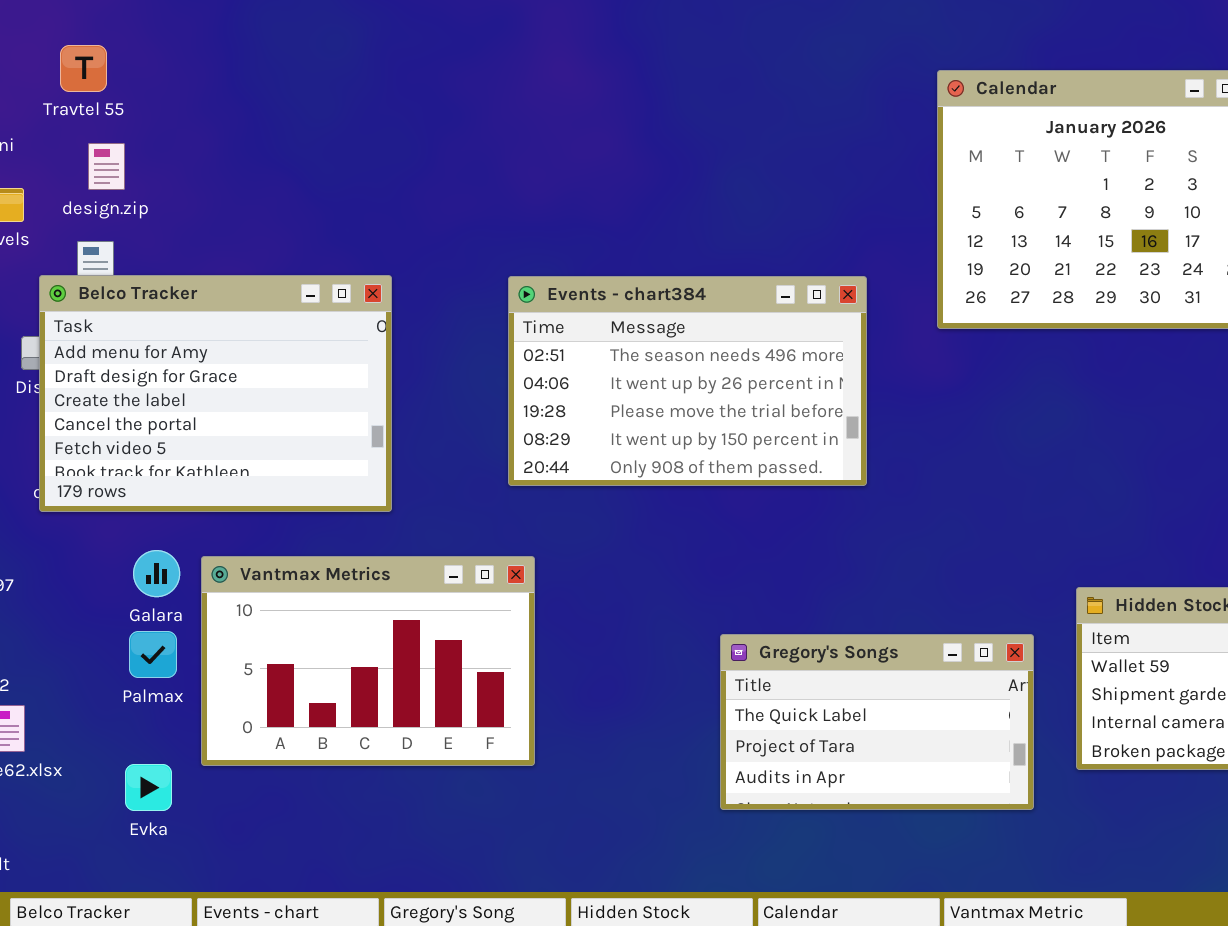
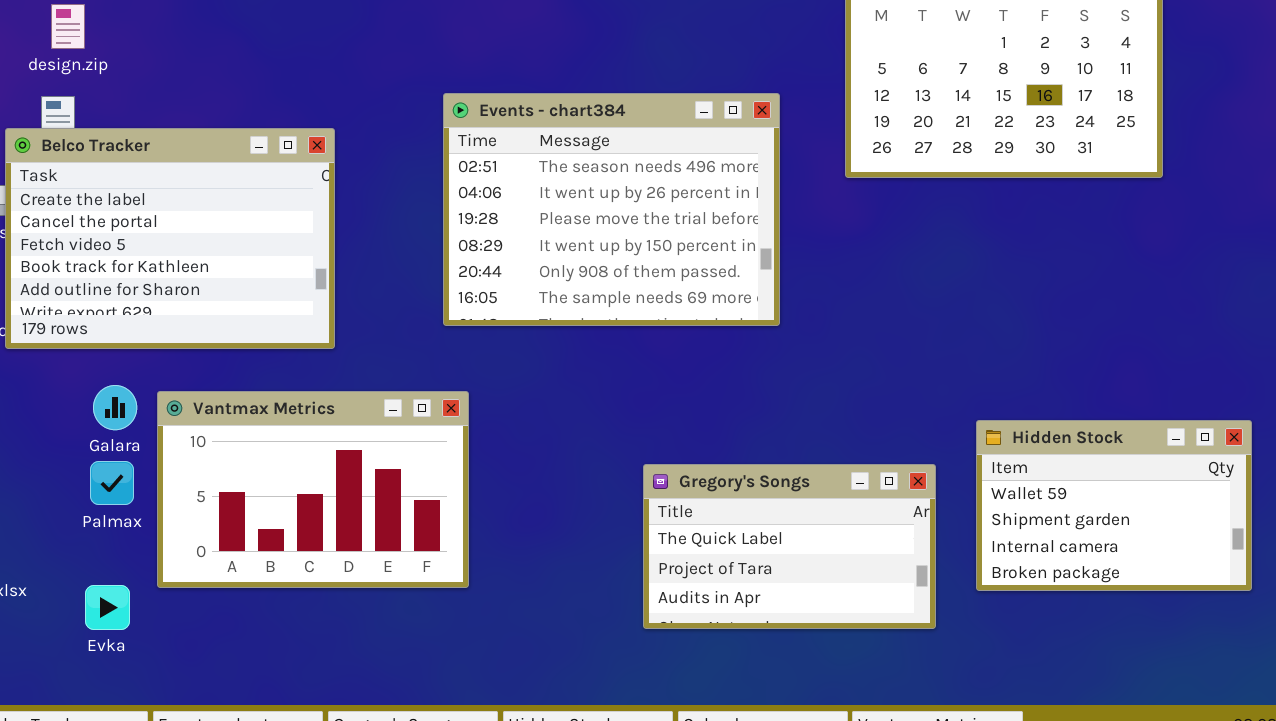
Belco Tracker: [39,275,392,512] -> [5,128,335,349], scrolled down 2 rows
Events - chart384: [508,276,867,486] -> [443,93,780,326], resized

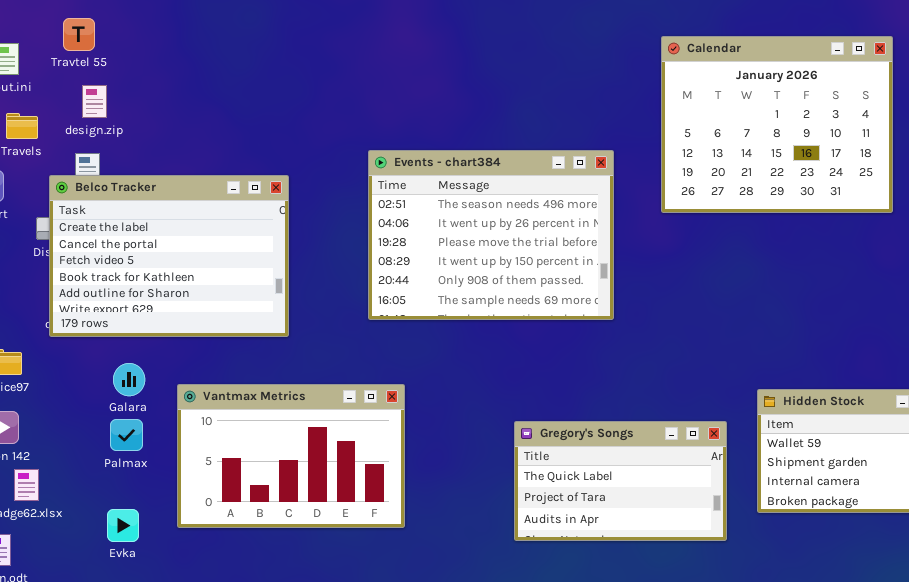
Vantmax Metrics: [157,391,469,588] -> [177,384,405,528], moved

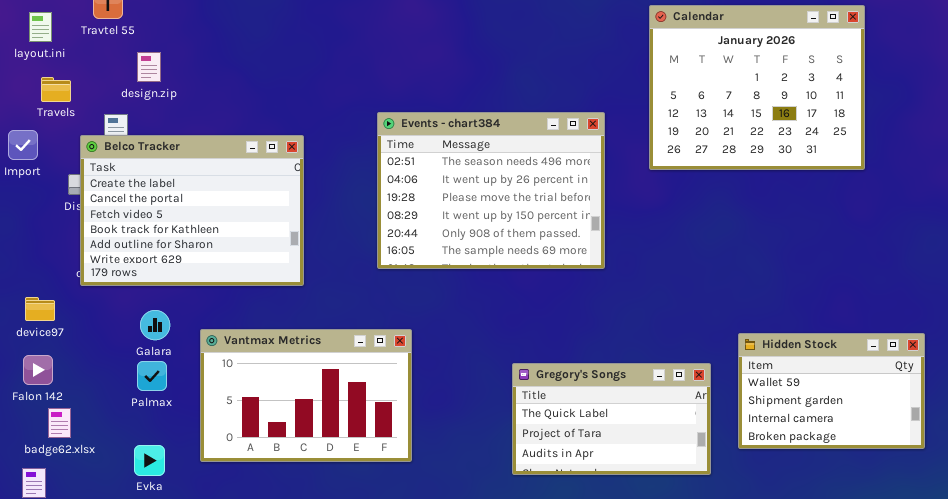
design.zip: [82,85,107,118] -> [137,52,161,82], moved

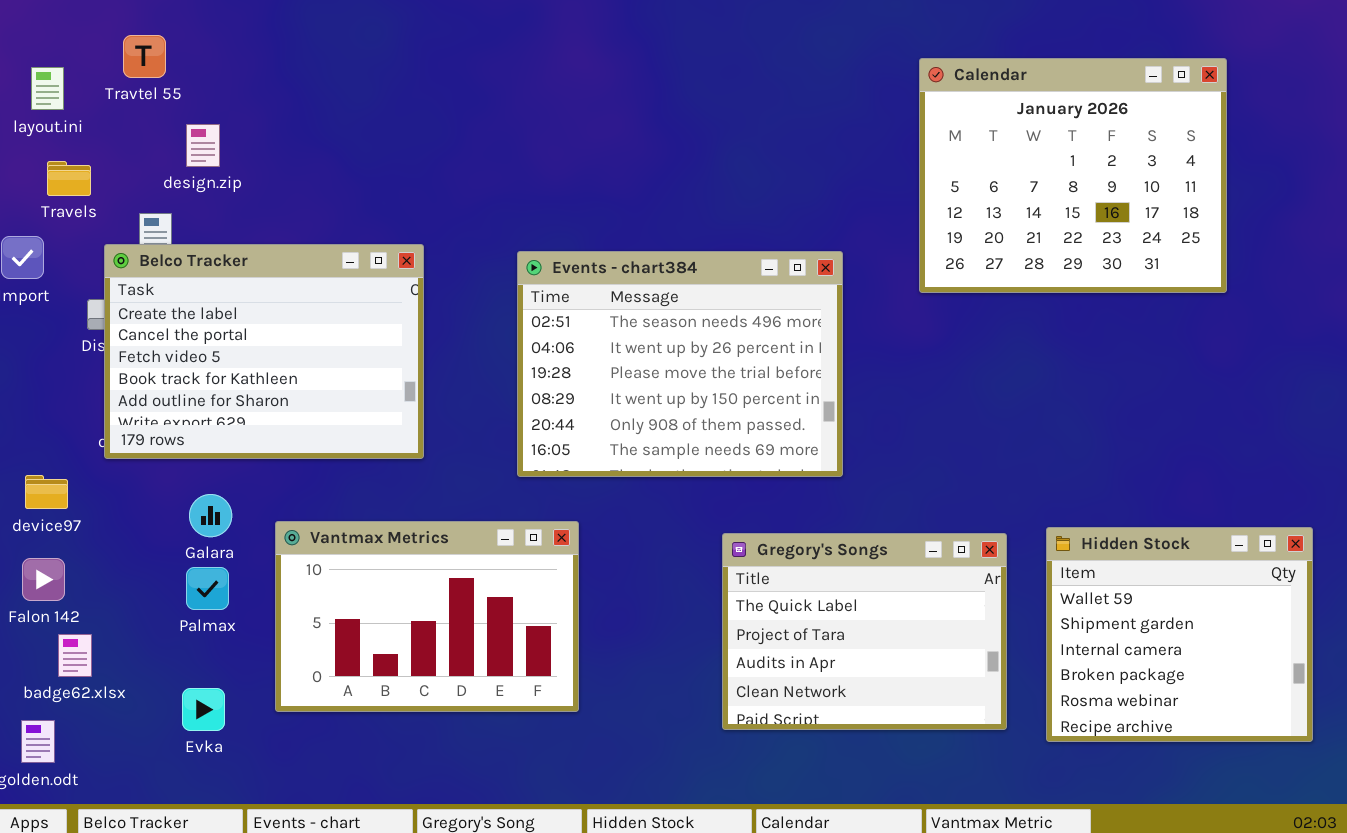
Events - chart384: [377,112,605,269] -> [517,251,843,477], moved
Hidden Stock: [738,333,925,449] -> [1046,527,1313,742], resized
Gregory's Songs: [512,363,711,475] -> [722,533,1007,730], resized

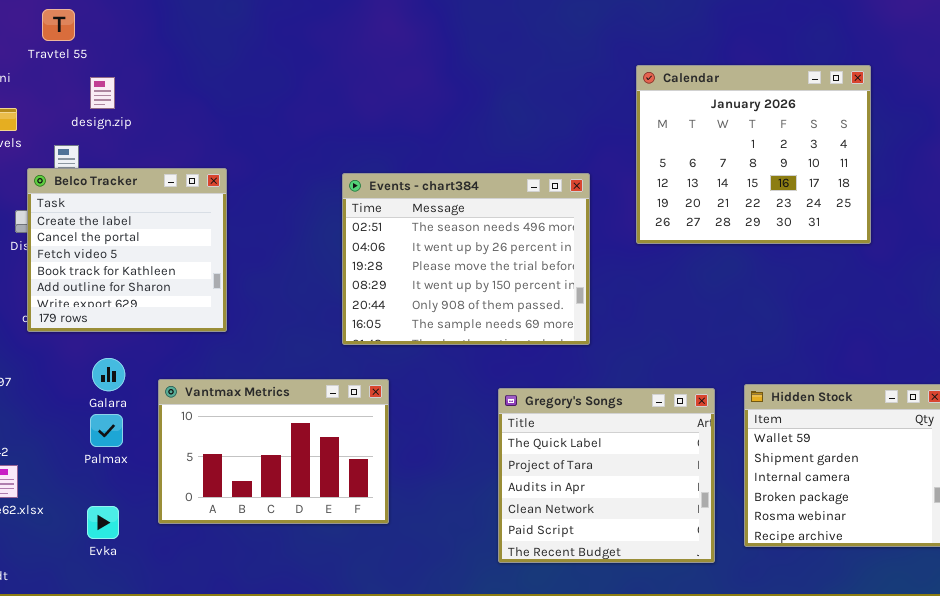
Calendar: [919,58,1227,293] -> [636,65,871,244], moved
Belco Tracker: [104,244,424,459] -> [27,168,227,332], resized
Gregory's Songs: [722,533,1007,730] -> [498,388,715,563], resized

